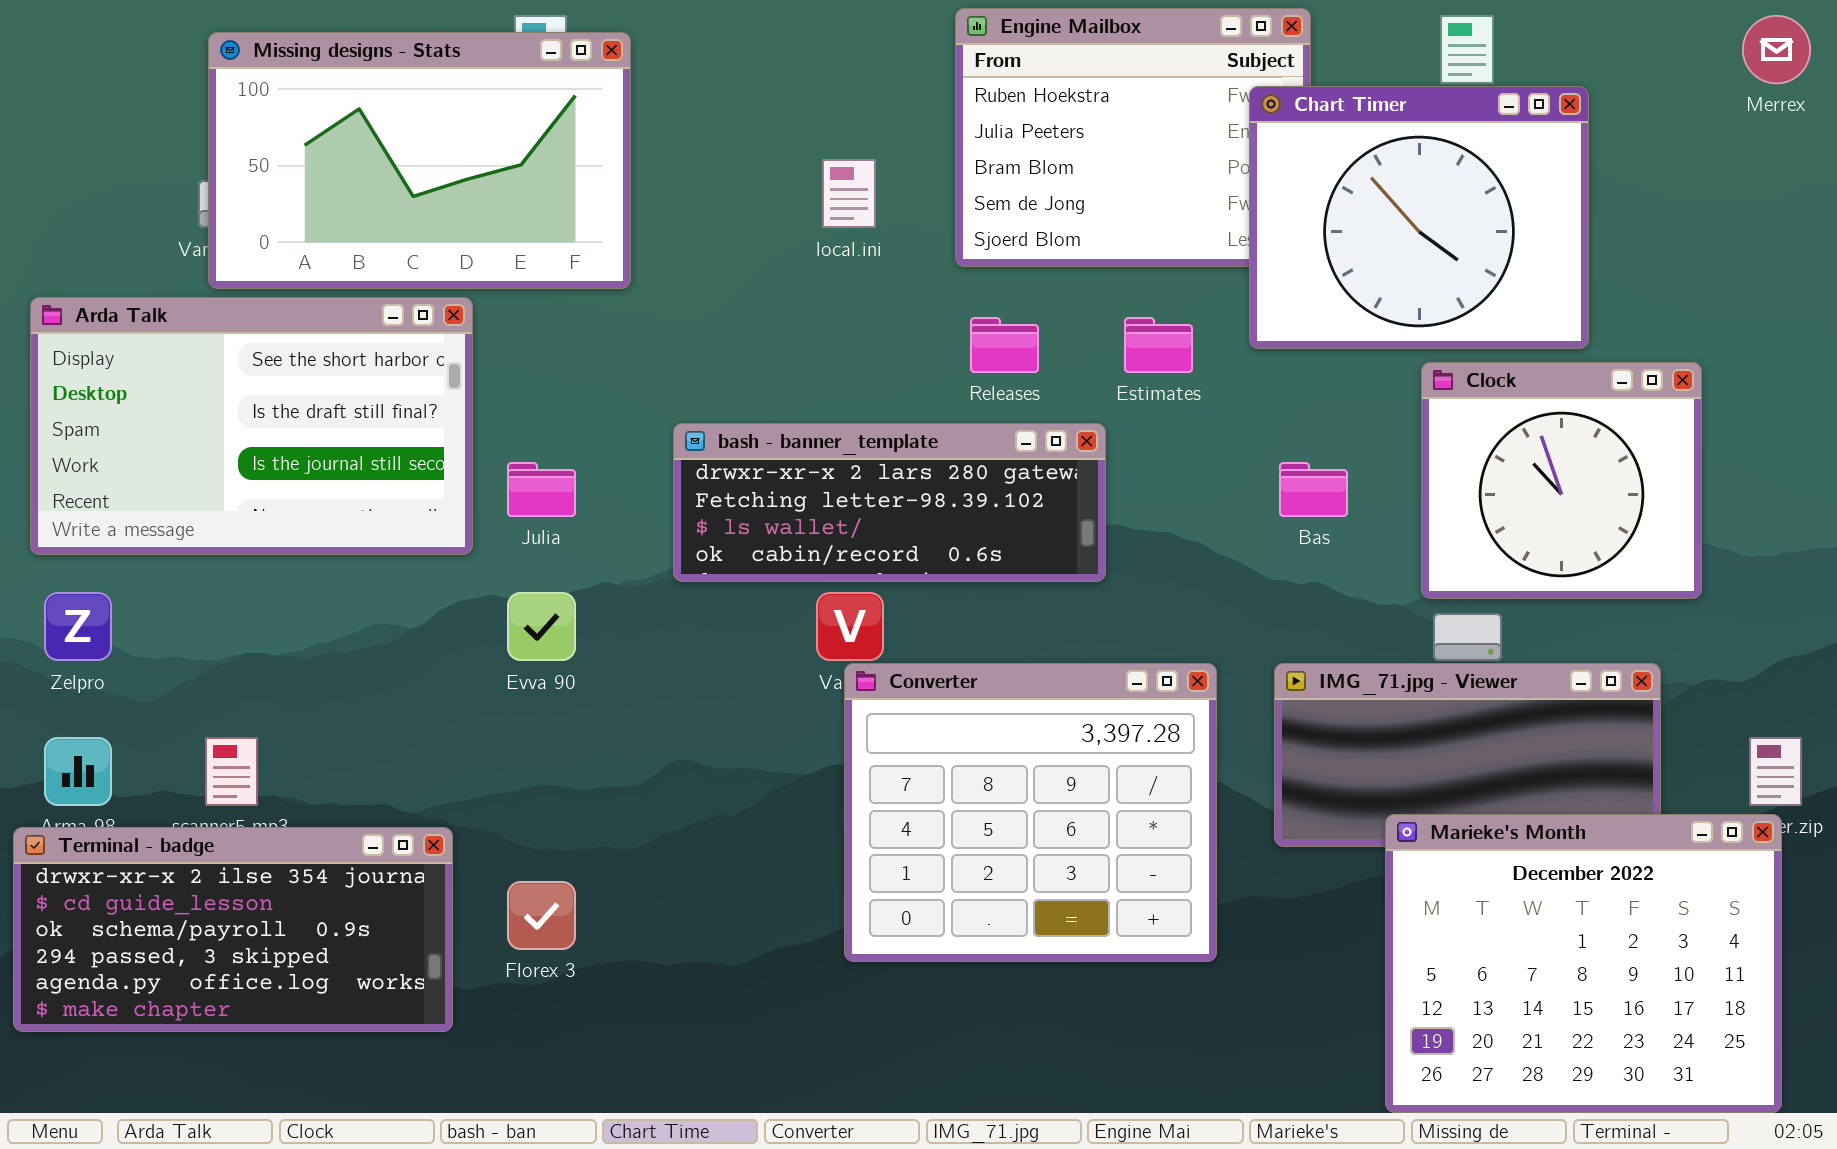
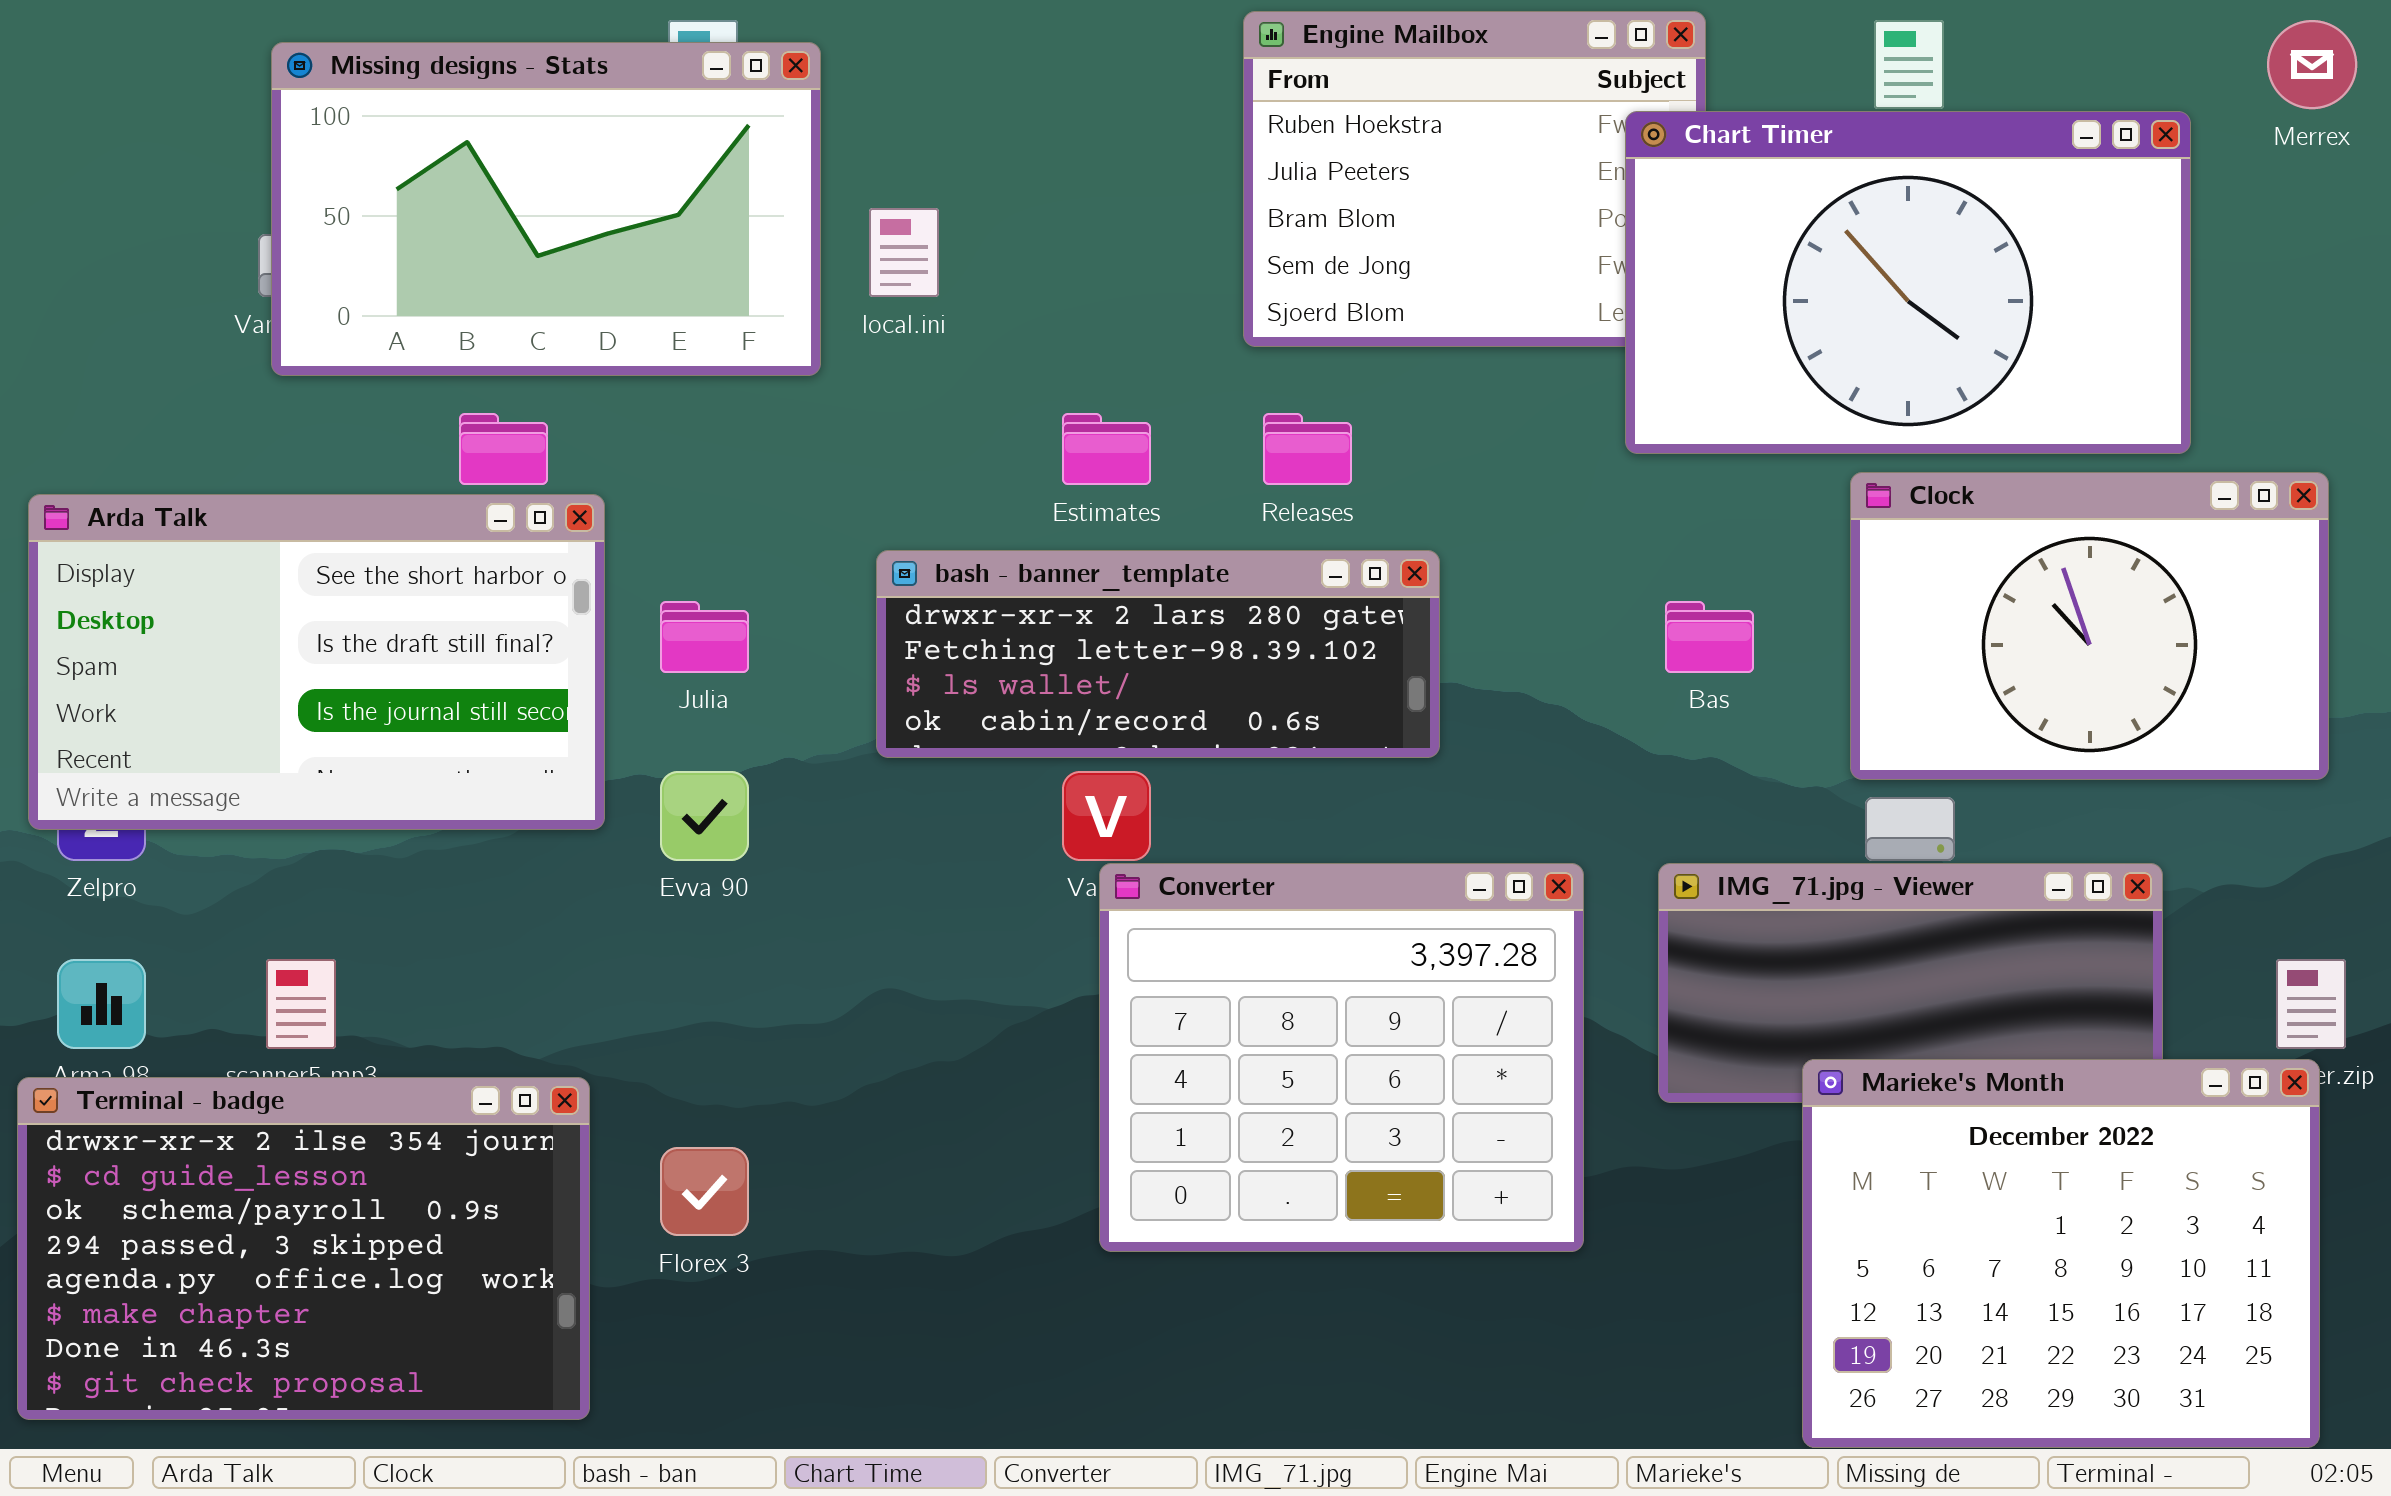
Chart Timer: [1249,86,1589,349] -> [1625,111,2191,454], resized
local.ini: [822,159,876,228] -> [869,208,939,297], moved
Arda Talk: [30,297,473,555] -> [28,494,605,830], moved
Estimates: [1124,317,1193,373] -> [1062,413,1151,485], moved
Clock: [1421,362,1702,599] -> [1850,472,2329,780], resized
Terminal - badge: [13,827,453,1032] -> [17,1077,590,1420], resized

